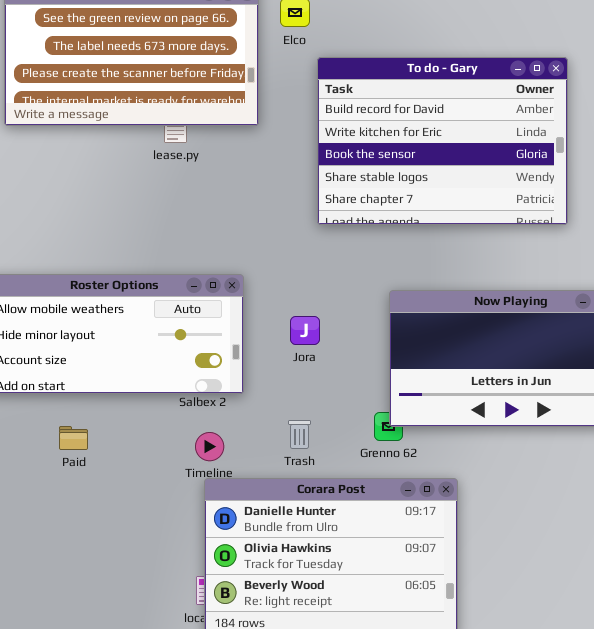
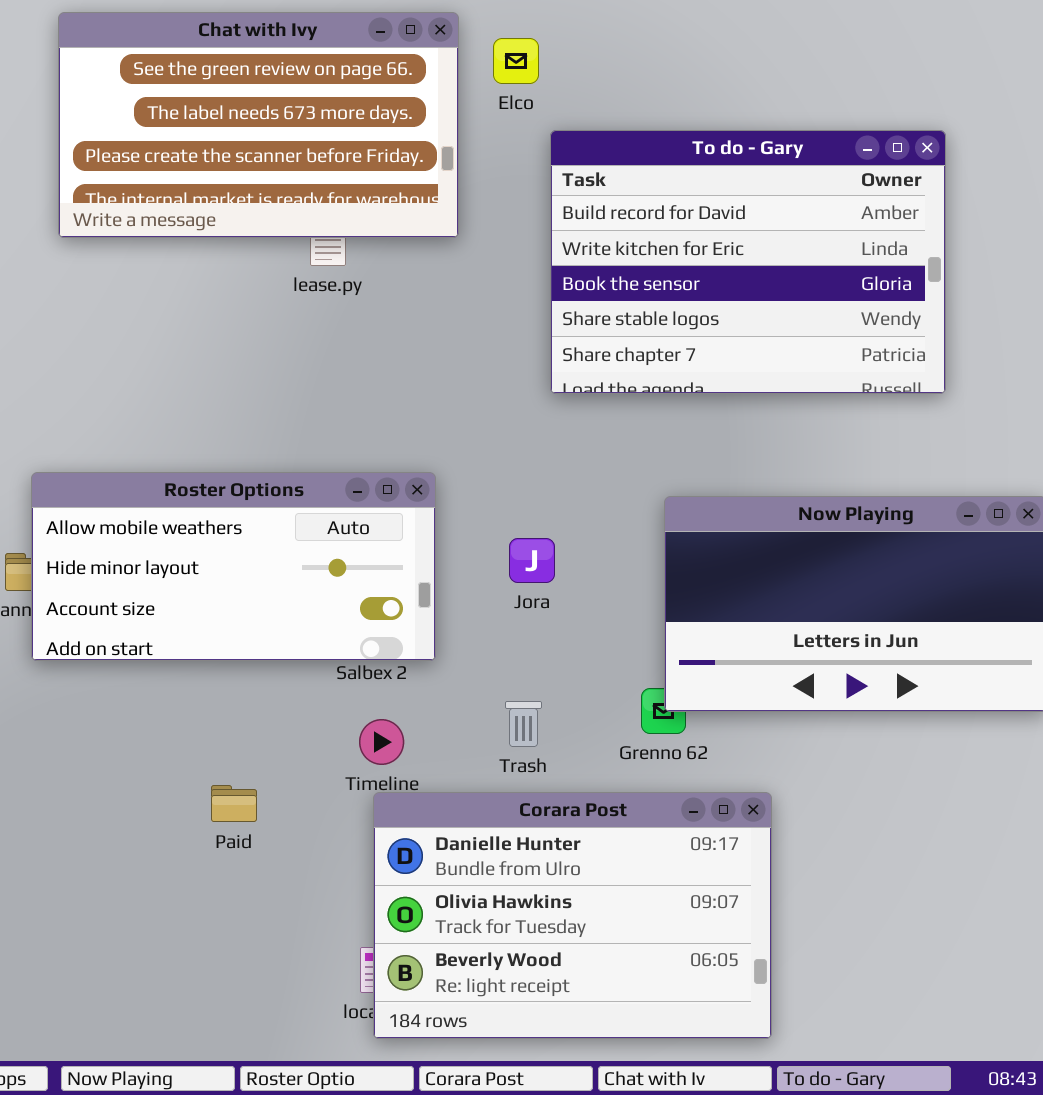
Paid: [59,426,88,450] -> [211,785,257,822], moved

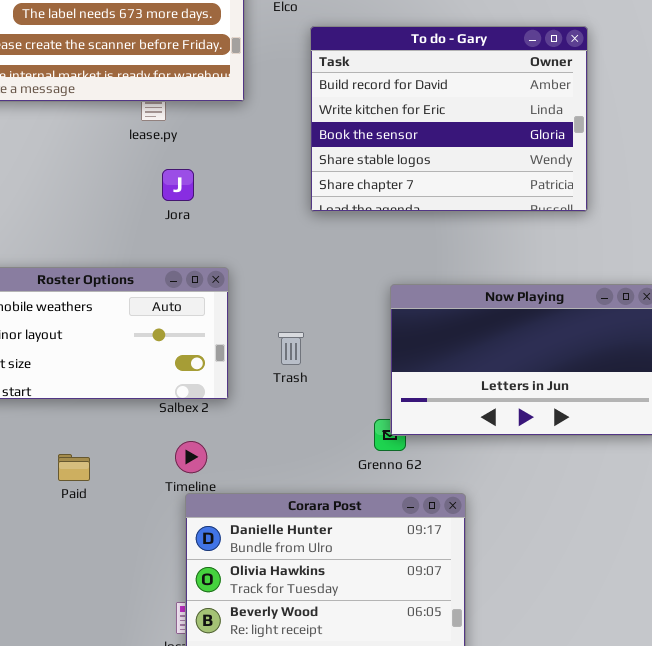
Jora: [509,538,555,583] -> [162,169,194,201], moved
Trash: [505,701,542,747] -> [278,332,304,365], moved
Paid: [211,785,257,822] -> [58,454,90,481], moved

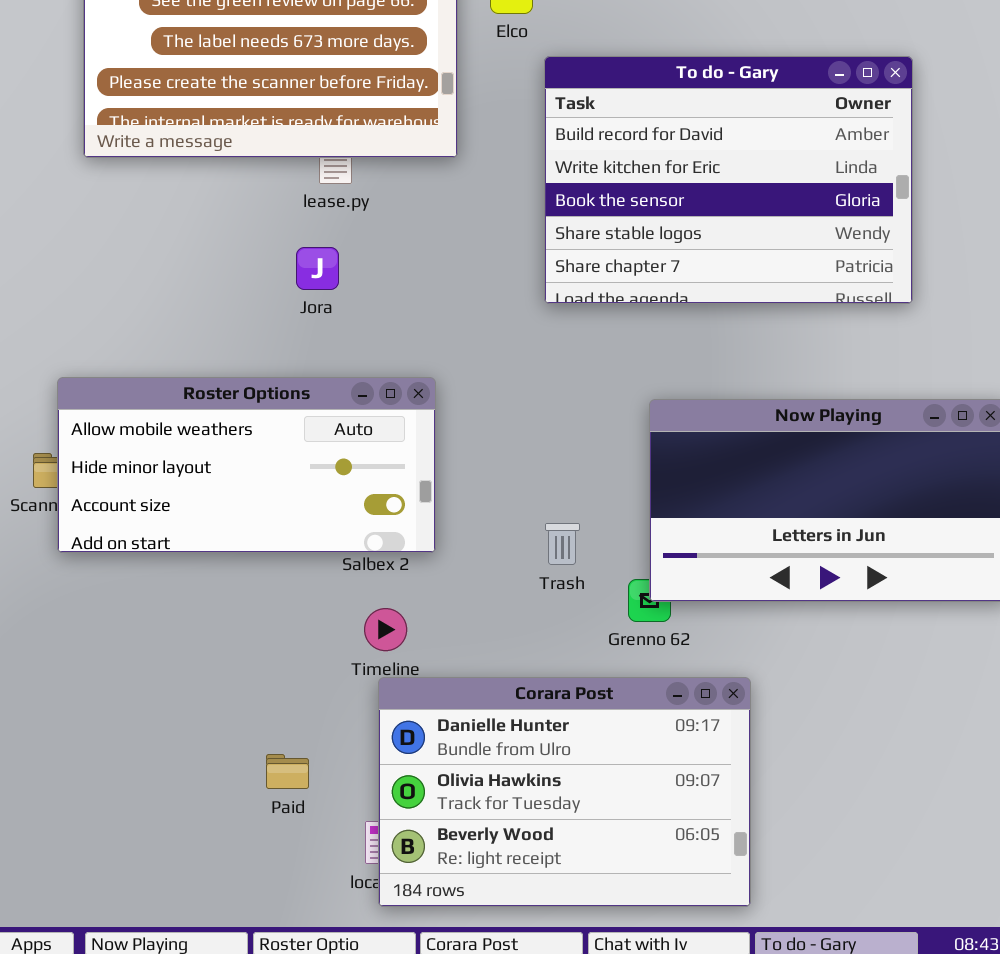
Jora: [162,169,194,201] -> [296,247,339,290], moved
Trash: [278,332,304,365] -> [545,523,580,565], moved
Paid: [58,454,90,481] -> [266,754,309,789], moved

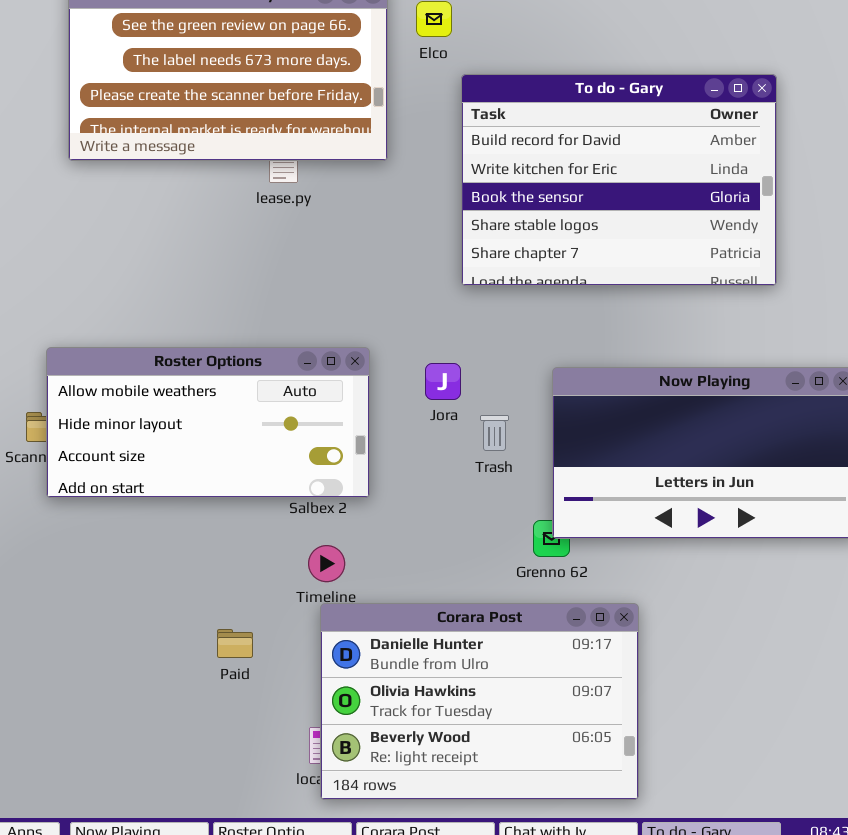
Jora: [296,247,339,290] -> [425,363,461,400], moved
Trash: [545,523,580,565] -> [480,415,509,451], moved
Paid: [266,754,309,789] -> [217,629,253,658], moved

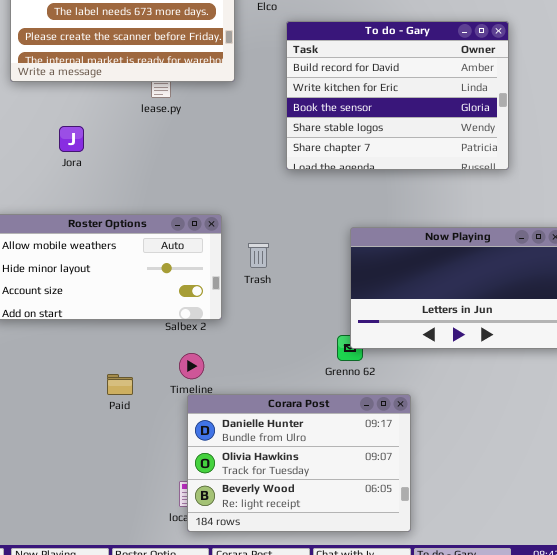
Jora: [425,363,461,400] -> [59,126,84,152], moved
Trash: [480,415,509,451] -> [248,243,269,268], moved
Paid: [217,629,253,658] -> [107,374,133,395], moved

